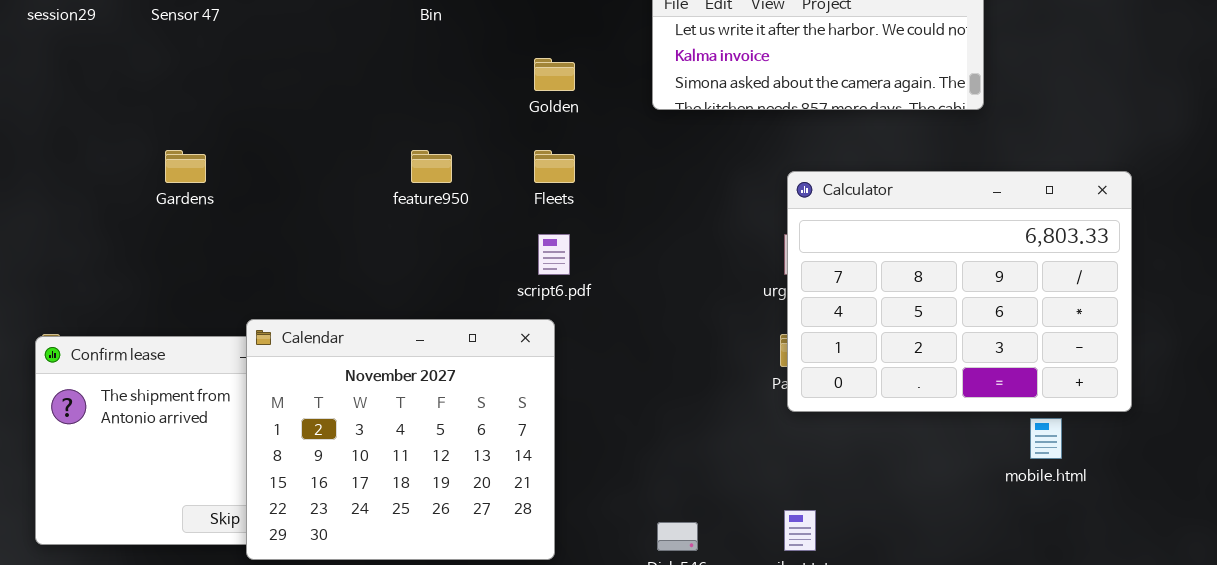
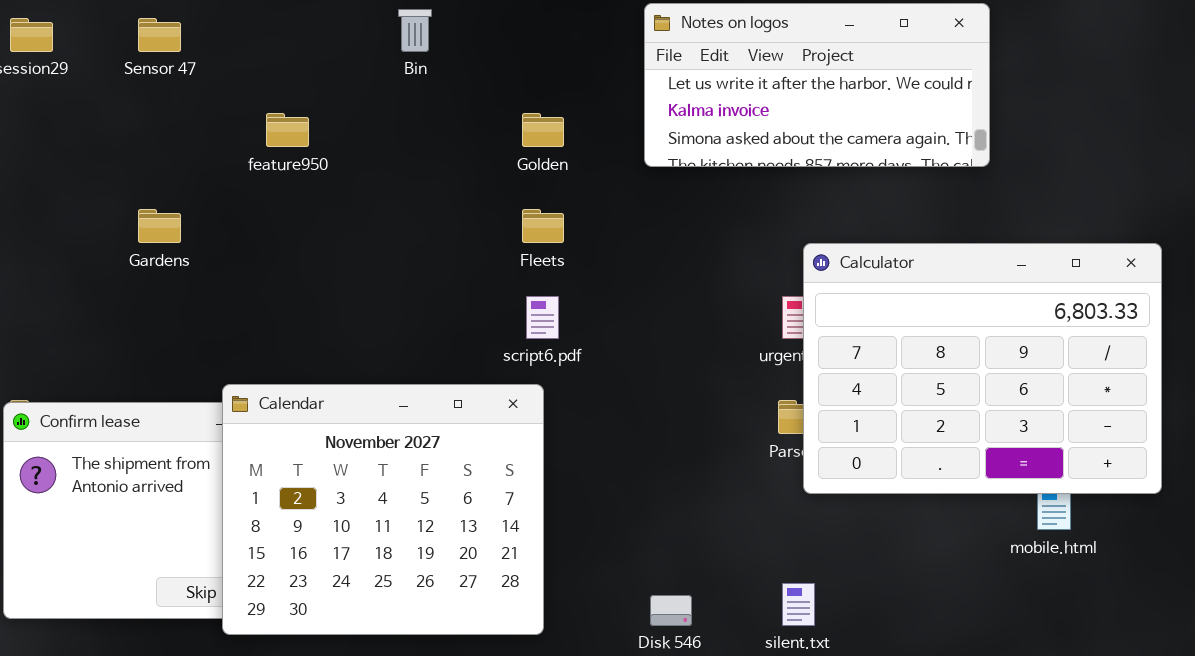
feature950: [411,150,452,183] -> [266,113,309,147], moved
Calculator: [787,171,1132,412] -> [803,243,1162,494], moved

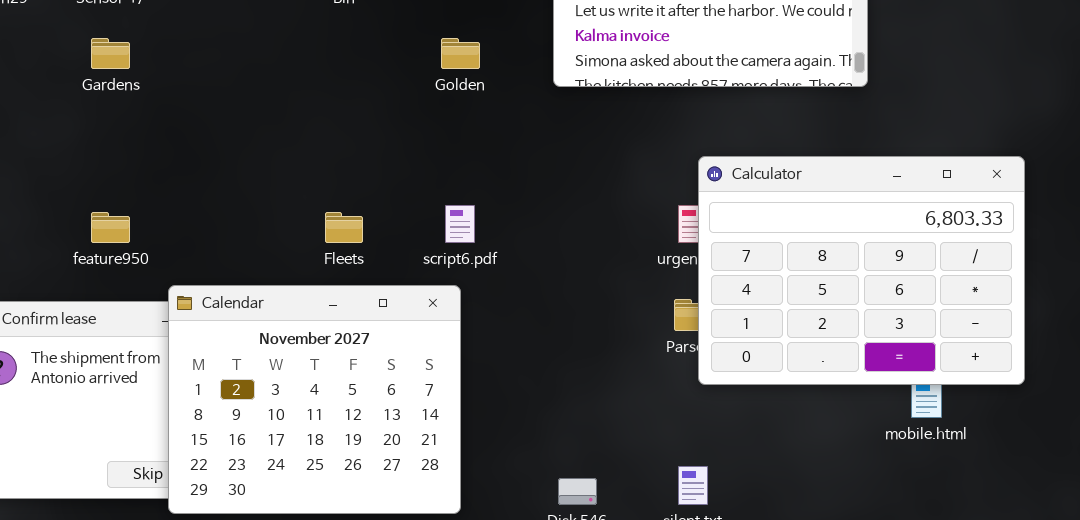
feature950: [266,113,309,147] -> [91,212,130,243], moved
Gardens: [138,209,181,243] -> [91,38,130,69], moved
Fleets: [522,209,564,243] -> [325,212,363,243], moved

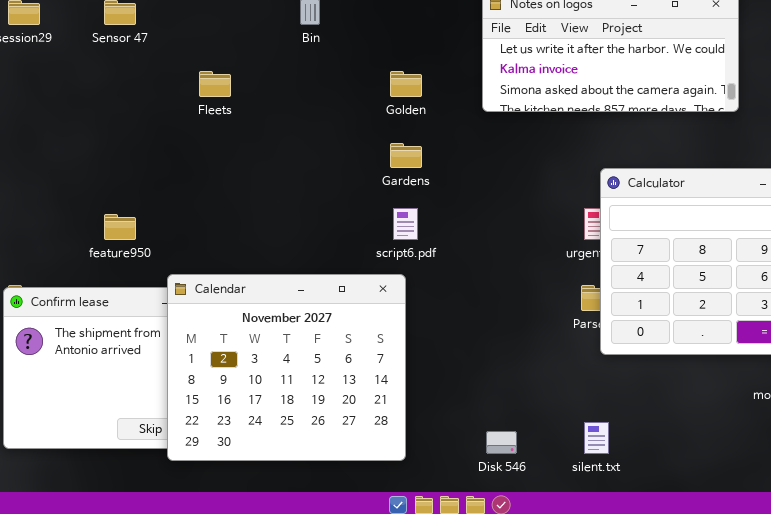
Gardens: [91,38,130,69] -> [390,143,422,168], moved
Fleets: [325,212,363,243] -> [199,71,231,97], moved

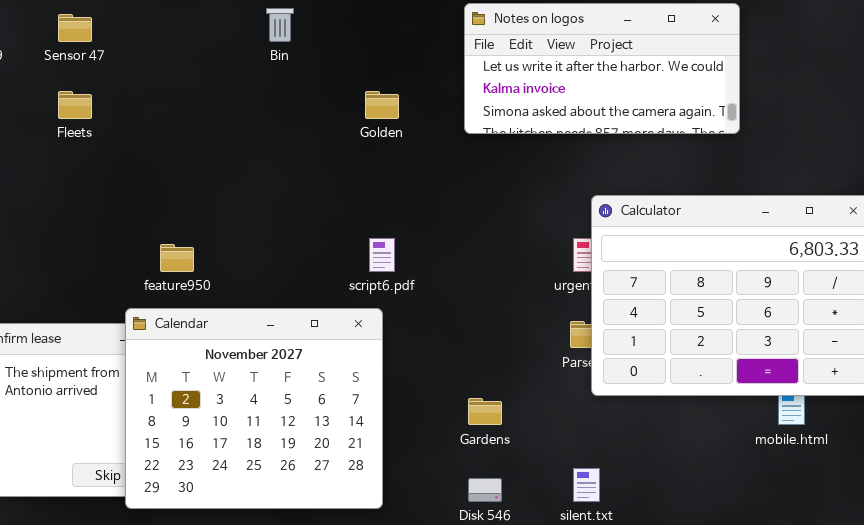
Fleets: [199,71,231,97] -> [58,91,92,119], moved
Gardens: [390,143,422,168] -> [468,398,502,425], moved
feature950: [104,214,136,240] -> [160,244,194,272], moved

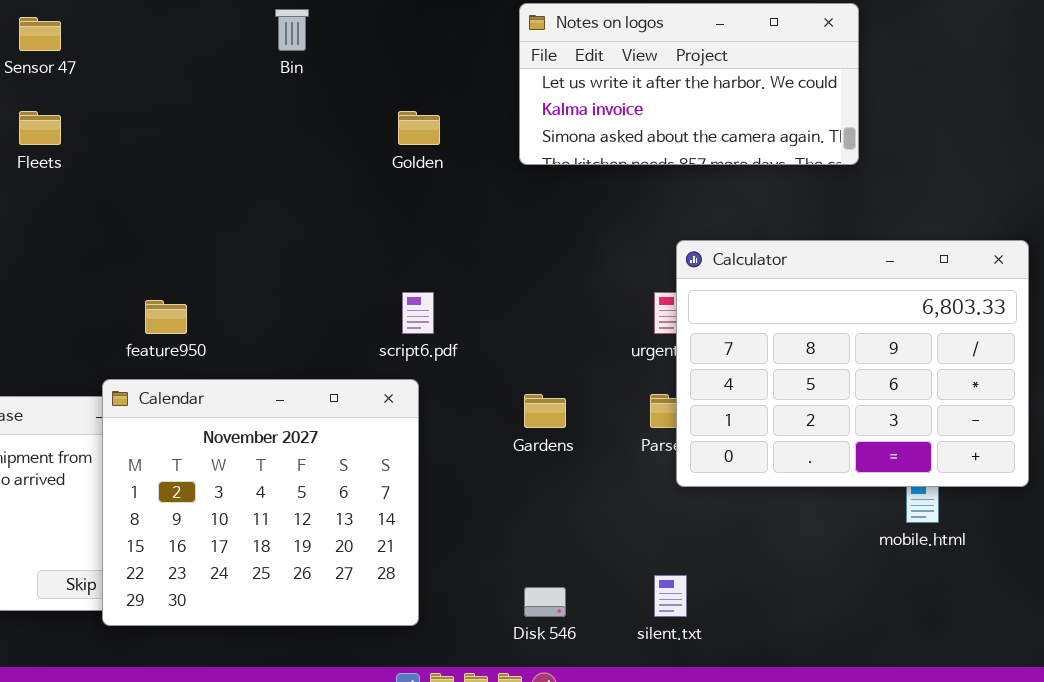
Gardens: [468,398,502,425] -> [524,394,566,428], moved

